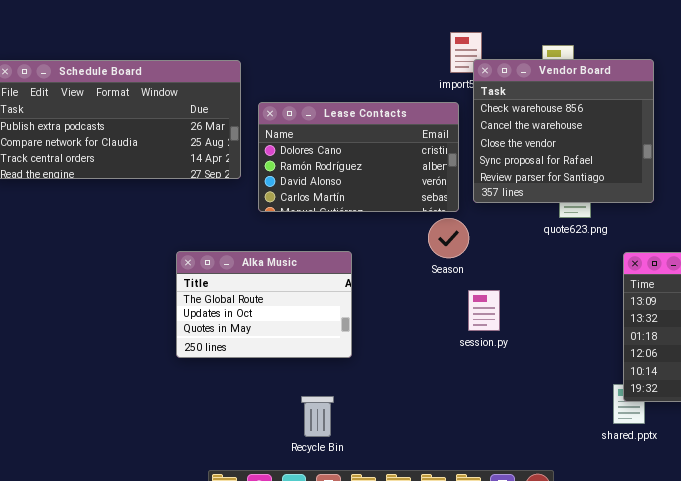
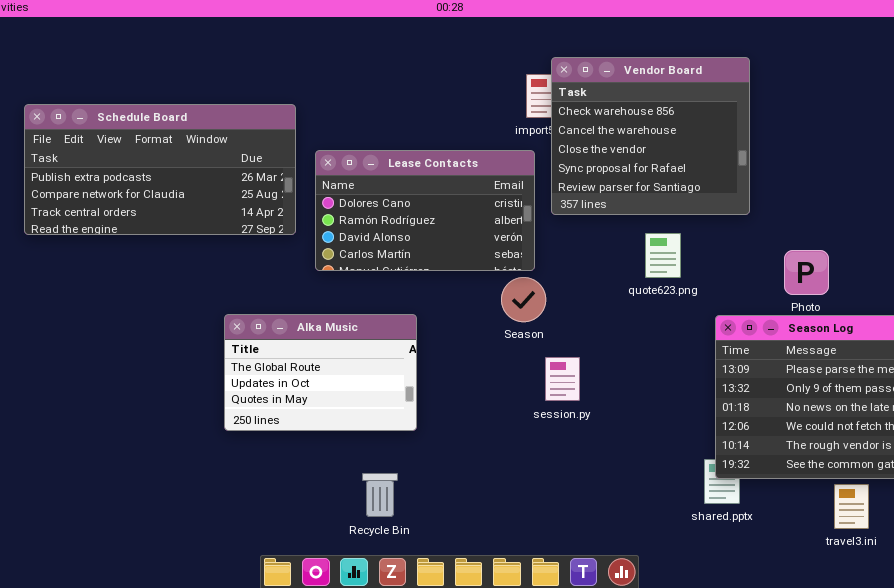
Vendor Board: [473,59,654,203] -> [551,57,750,215], moved

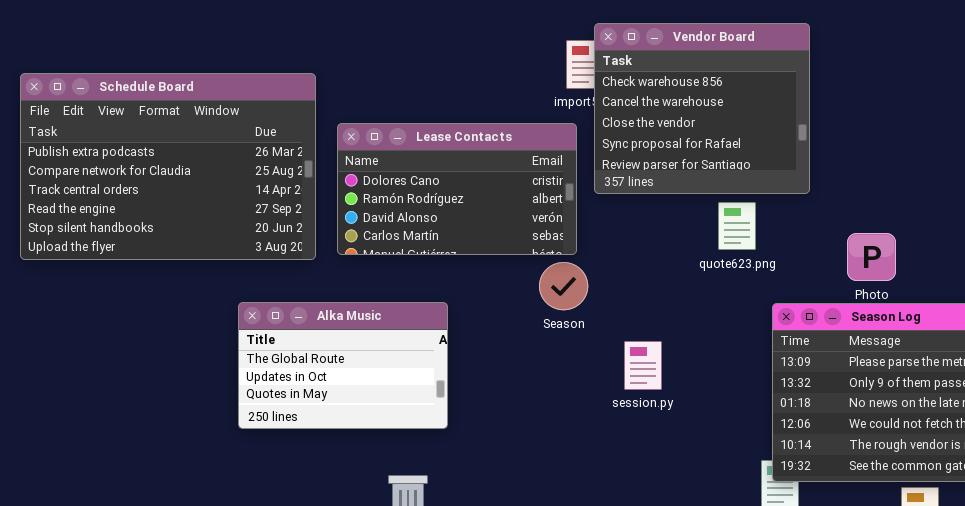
Schedule Board: [24,104,296,235] -> [20,73,316,260], resized
quote623.png: [645,233,681,278] -> [718,202,756,250], moved
session.py: [545,357,580,401] -> [624,341,662,390], moved

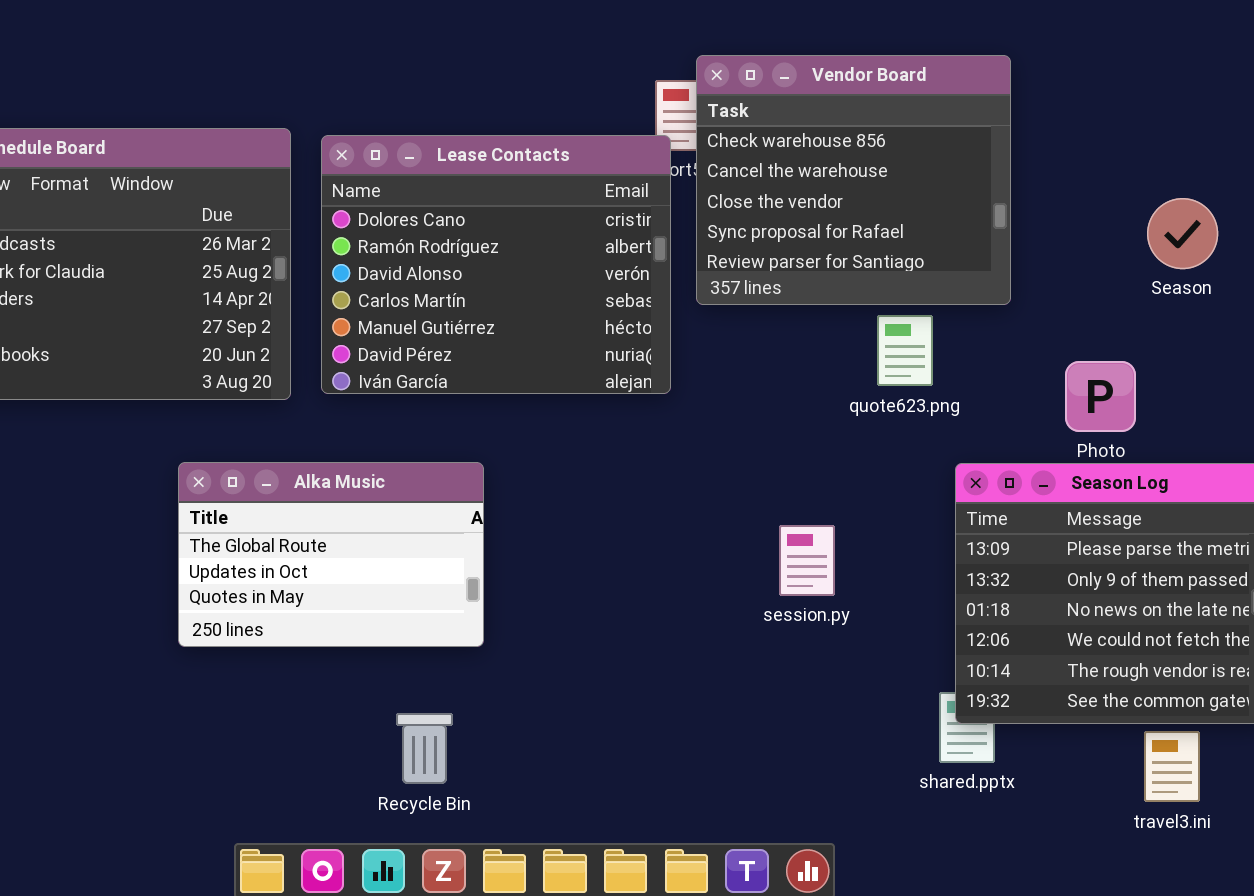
Lease Contacts: [337,123,577,255] -> [321,135,671,394], resized
Season: [539,262,588,310] -> [1147,198,1218,269], moved
session.py: [624,341,662,390] -> [779,525,835,596], moved

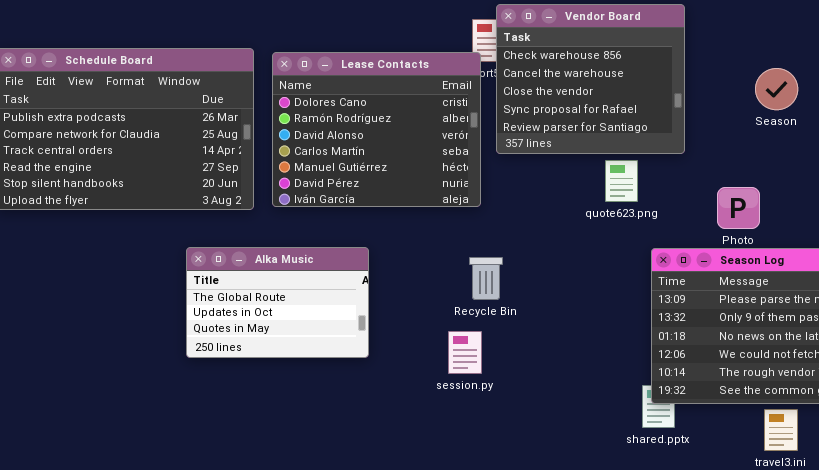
Season: [1147,198,1218,269] -> [755,68,798,110], moved
session.py: [779,525,835,596] -> [448,331,482,374], moved
Recycle Bin: [396,713,453,784] -> [469,257,503,300], moved

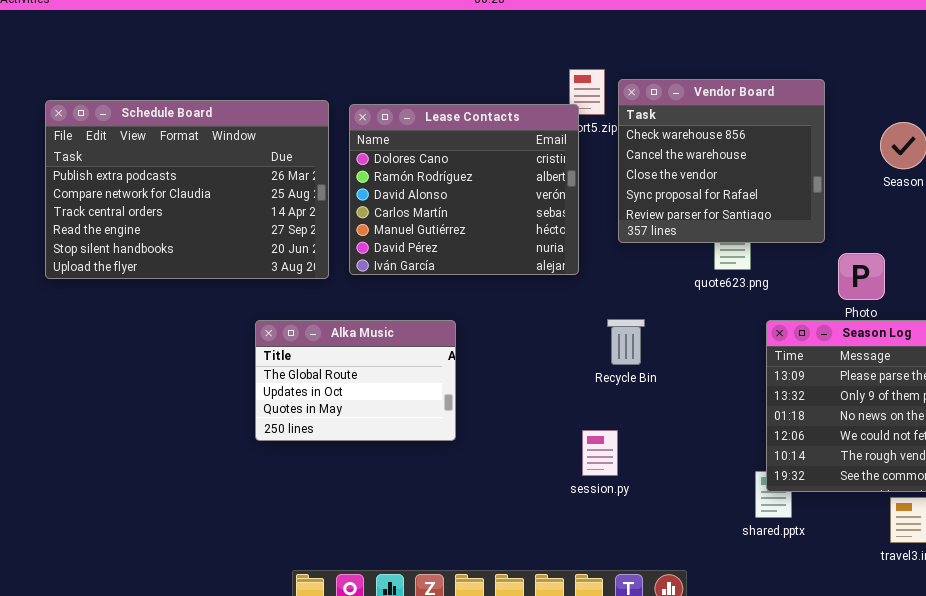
Vendor Board: [496,4,685,154] -> [618,79,825,243], moved
Recycle Bin: [469,257,503,300] -> [607,319,645,365], moved
session.py: [448,331,482,374] -> [582,430,618,476], moved

